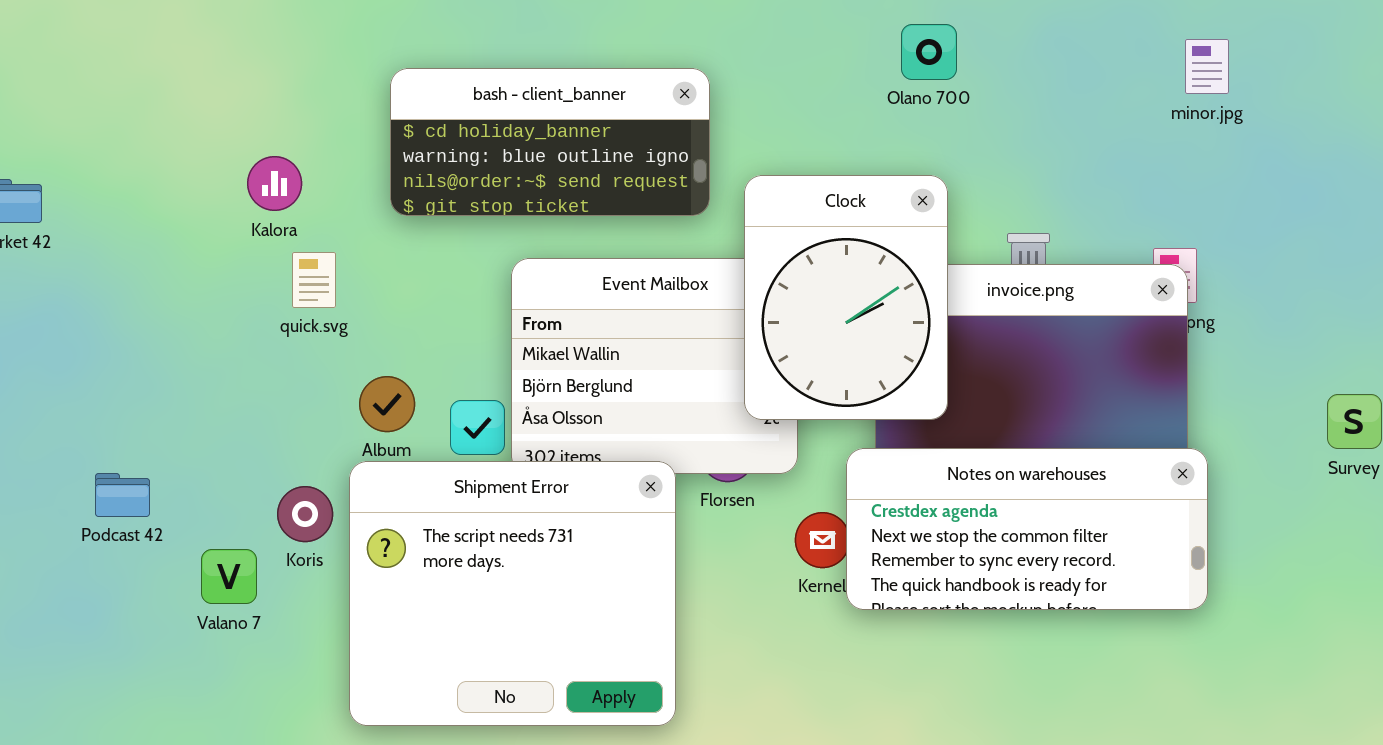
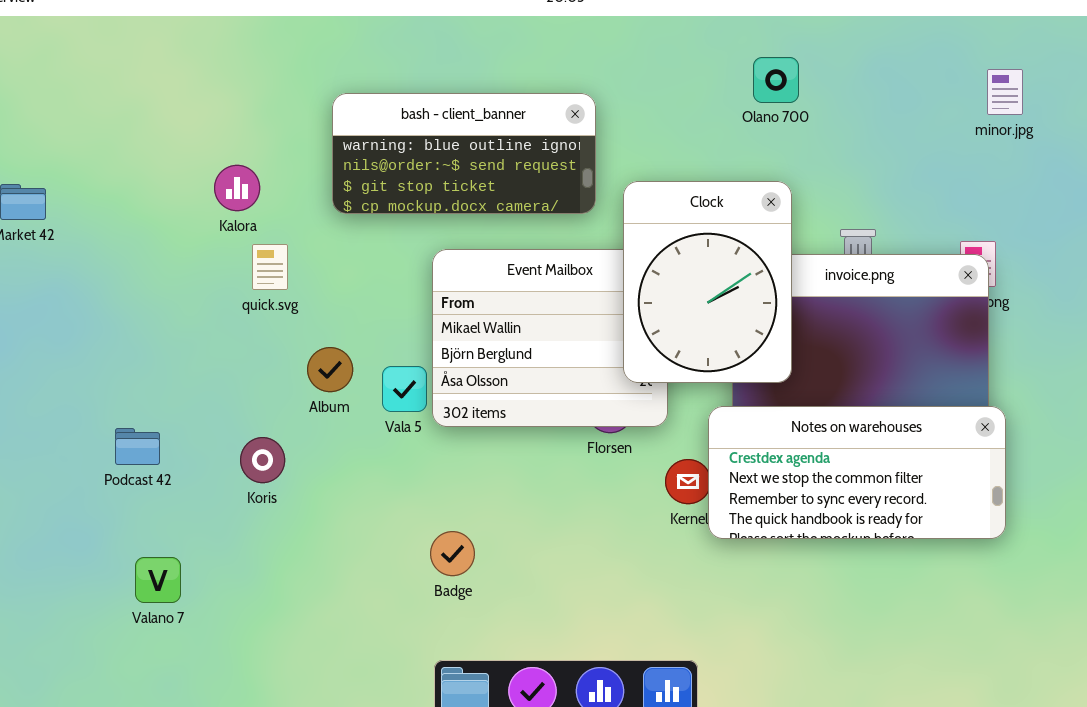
bash - client_banner: [390,68,710,216] -> [332,93,596,214], scrolled down 1 row
Shipment Error: [349,461,676,726] -> none, closed
Podcast 42: [95,473,150,517] -> [115,428,160,465], moved
Valano 7: [201,549,257,604] -> [135,557,181,603], moved

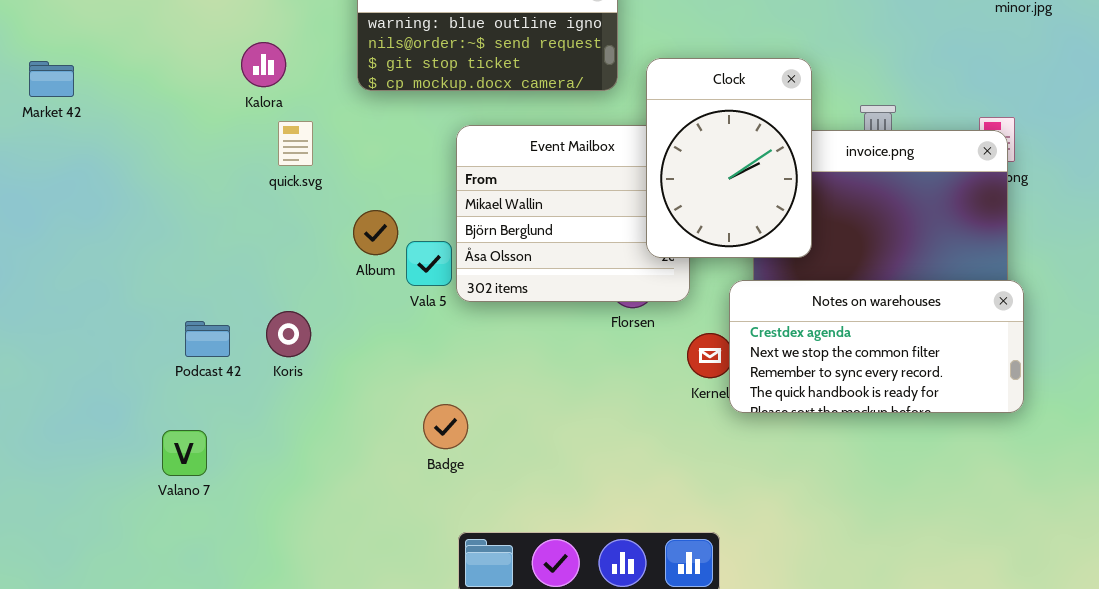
Album: [307,347,353,392] -> [353,210,398,255], moved
Podcast 42: [115,428,160,465] -> [185,321,230,357], moved
Badge: [430,531,475,576] -> [423,404,468,449], moved

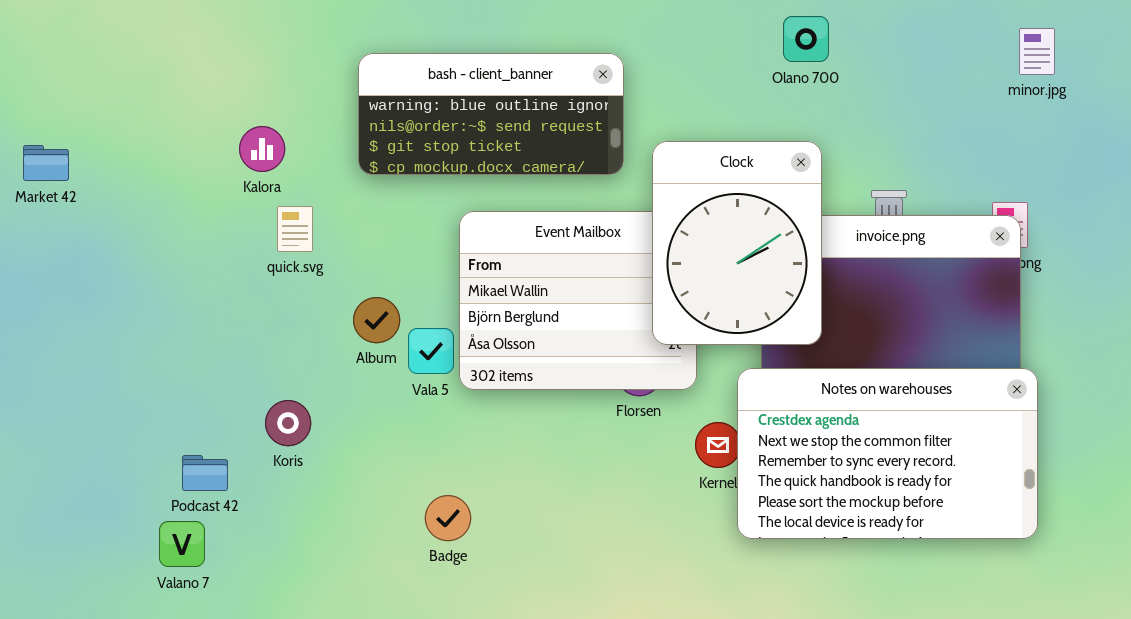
Notes on warehouses: [729,280,1024,413] -> [737,368,1038,539], resized
Podcast 42: [185,321,230,357] -> [182,455,228,491], moved

